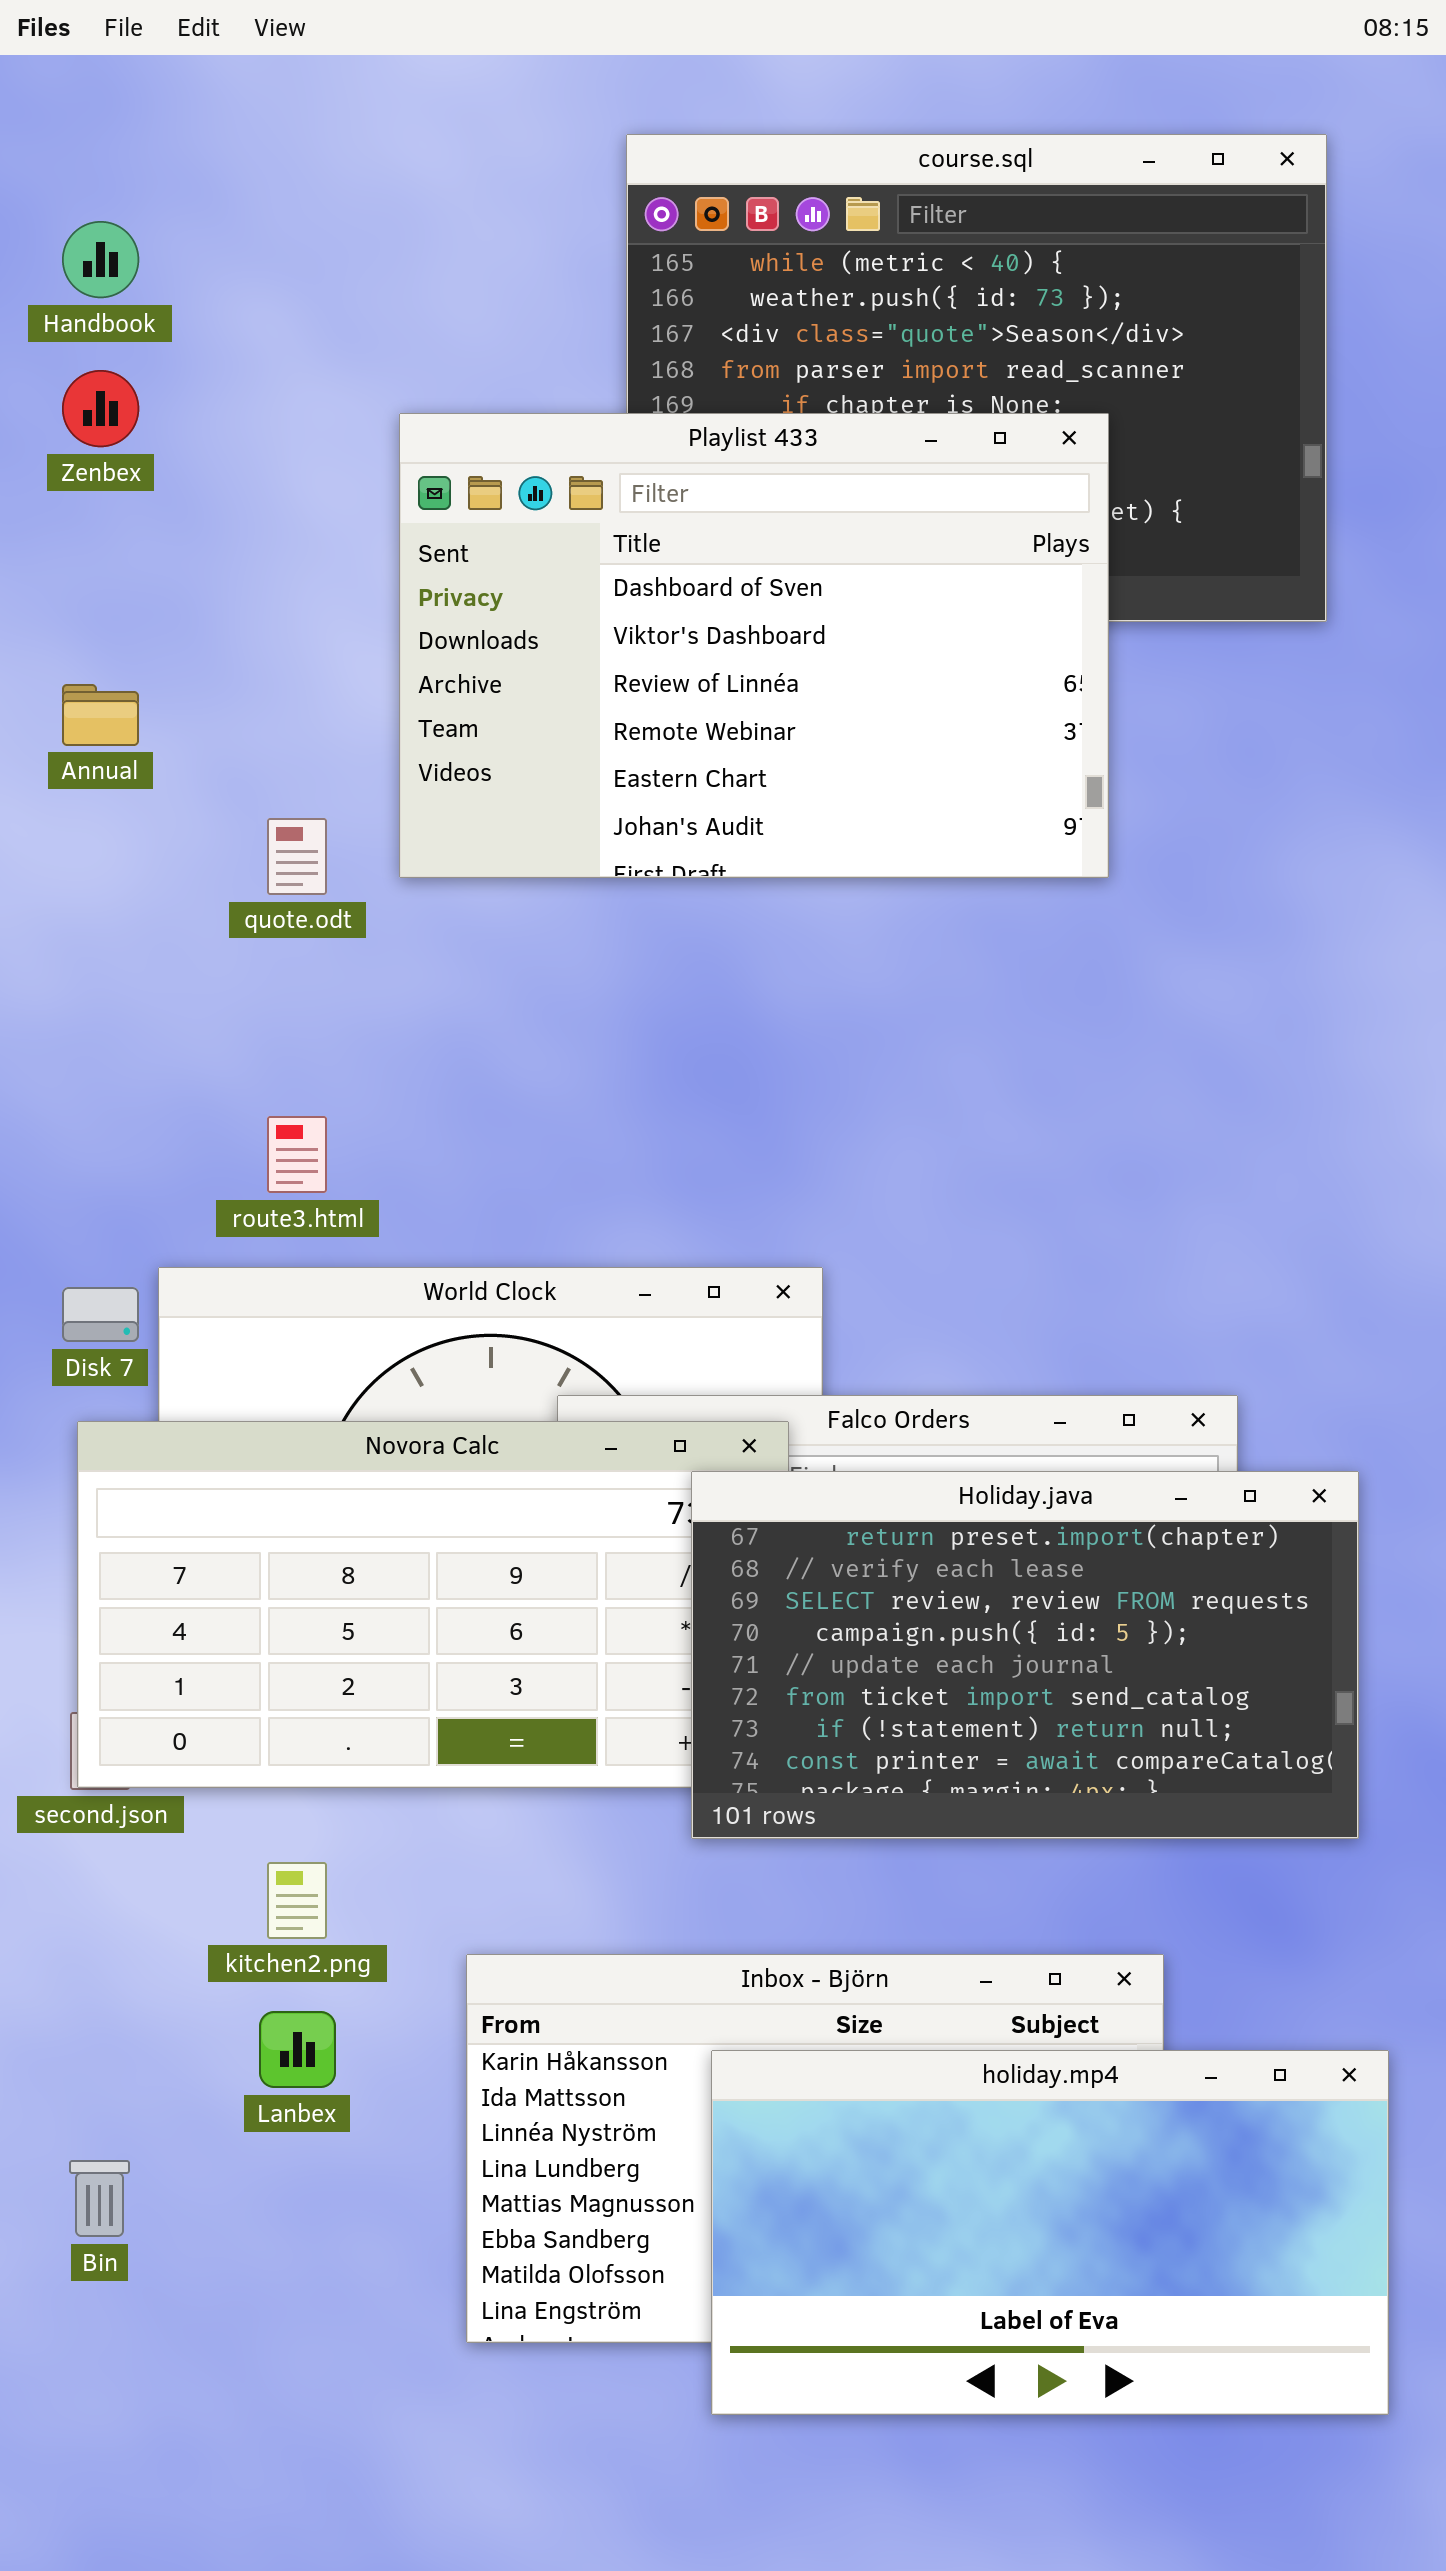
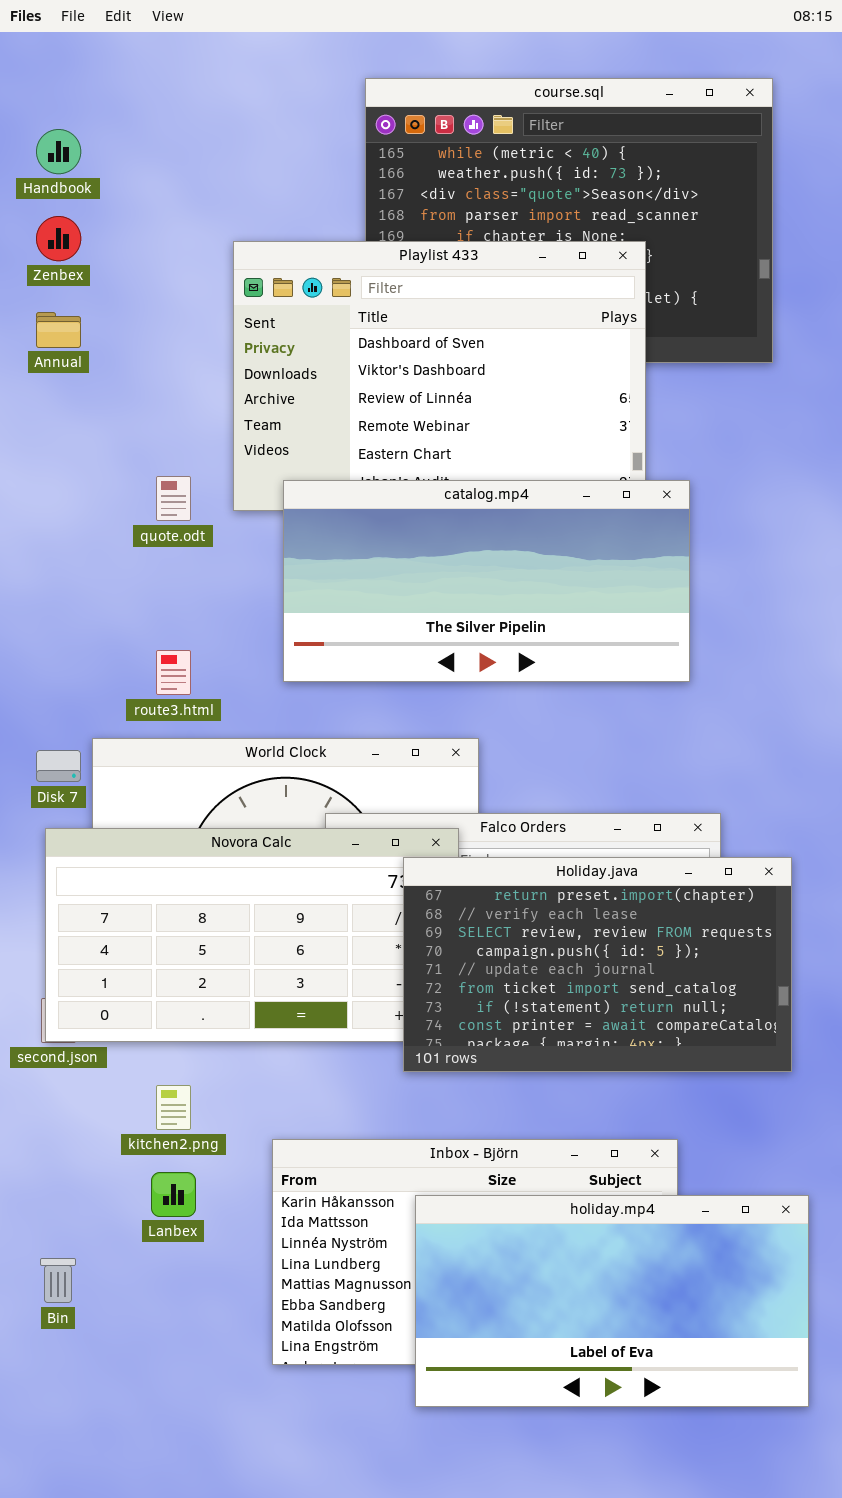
Annual: [62,684,139,746] -> [36,312,81,348], moved
catalog.mp4: none -> [283,480,690,682], opened

